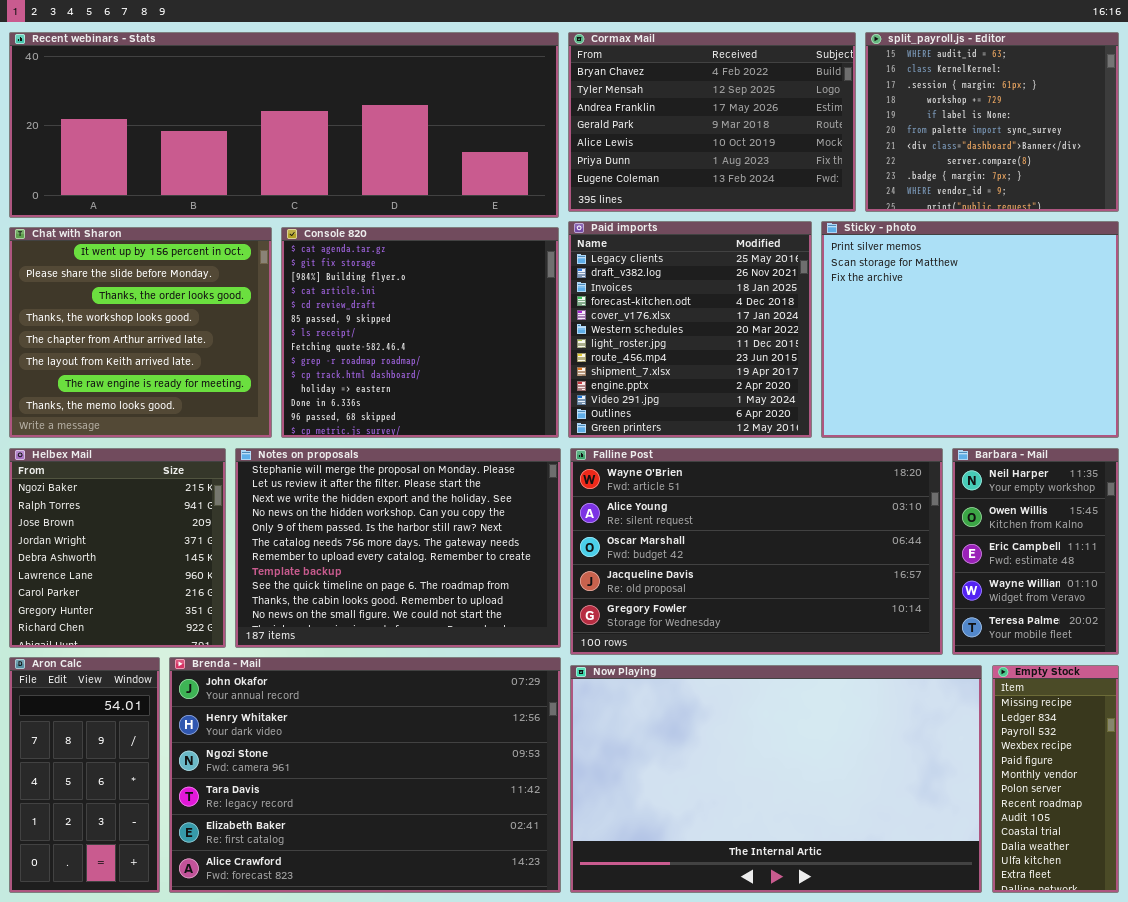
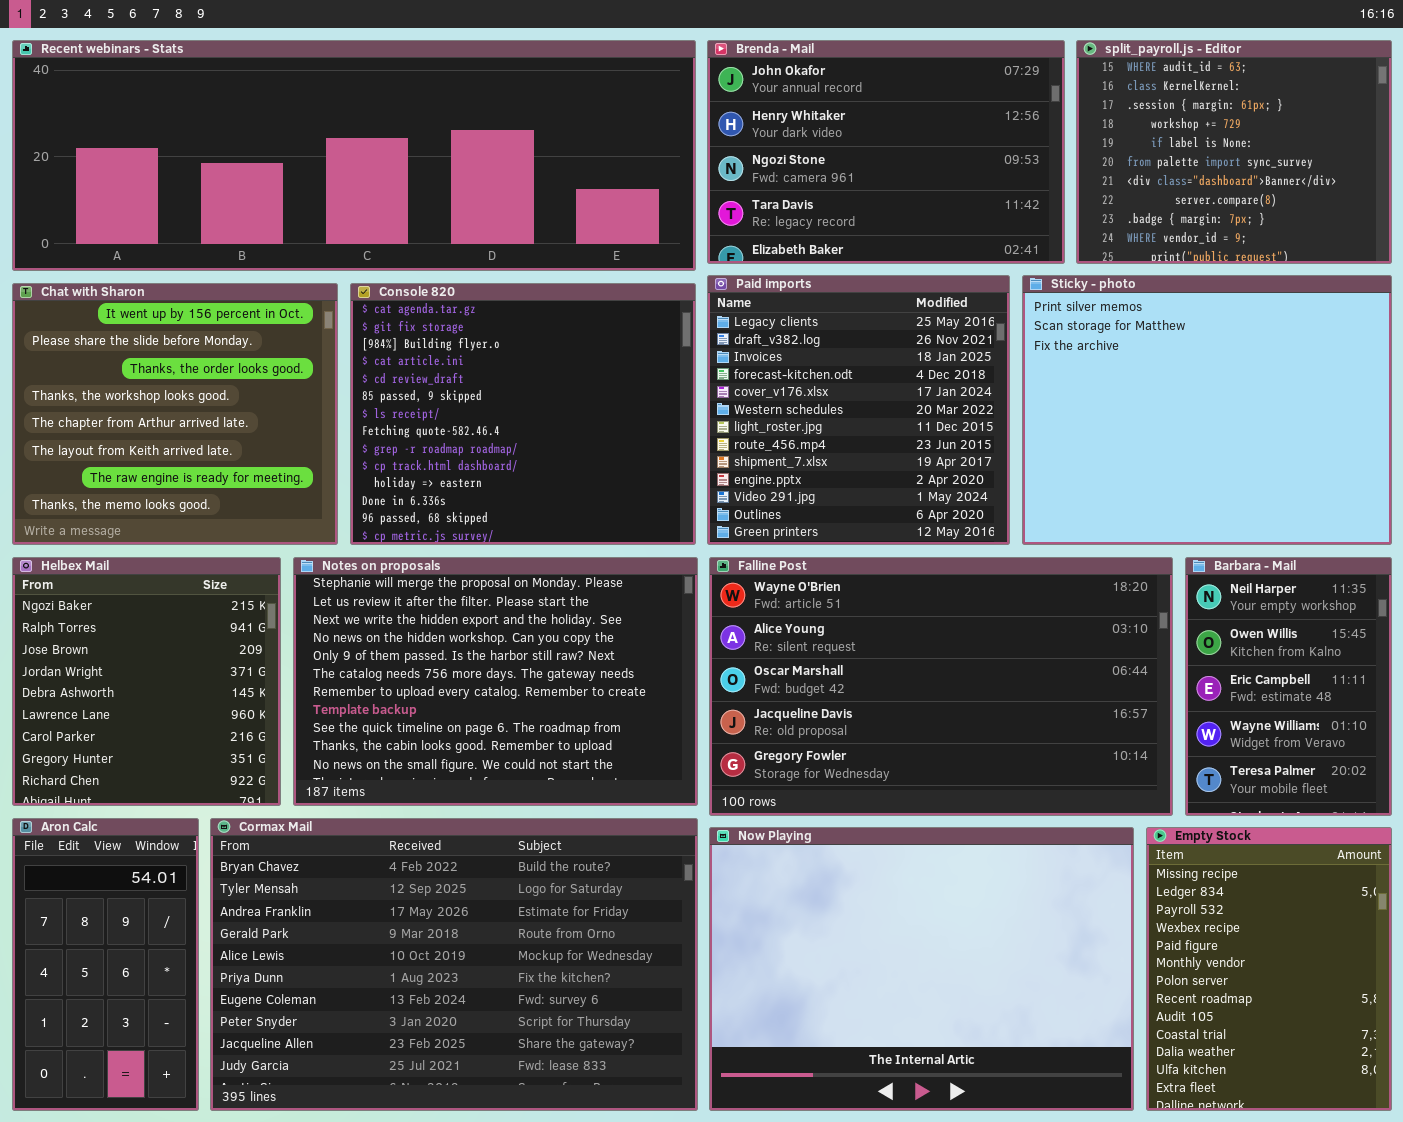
Cormax Mail: [568,32,856,212] -> [210,818,698,1111], moved, resized
Brenda - Mail: [169,657,561,893] -> [707,40,1065,264], moved, resized
Now Playing: [570,665,982,893] -> [709,827,1134,1111], resized
Empty Stock: [992,665,1119,893] -> [1146,827,1392,1111], resized

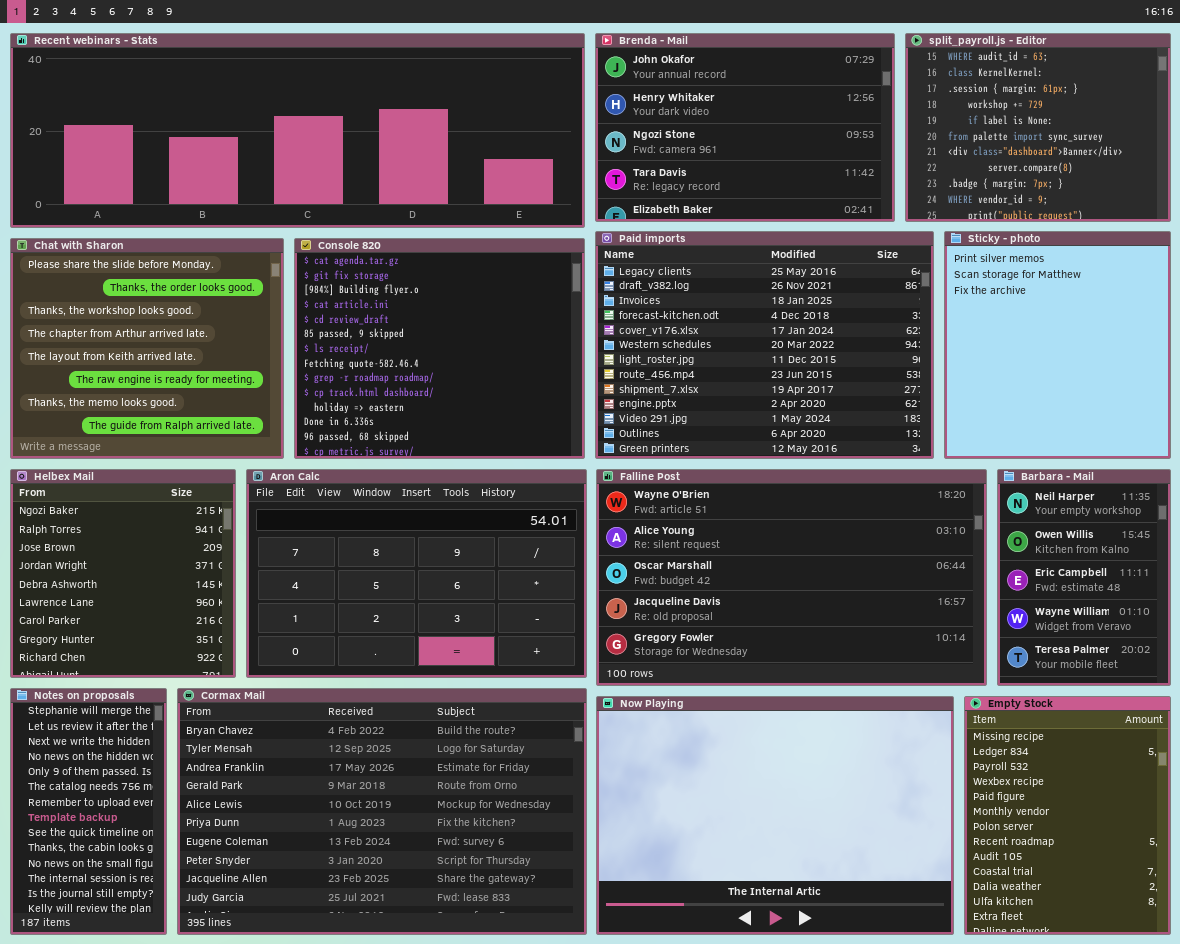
Paid imports: [707,275,1010,545] -> [595,231,934,459], resized
Sticky - photo: [1022,275,1392,545] -> [944,231,1171,459], resized
Chat with Sharon: [12,283,338,545] -> [10,238,284,459], scrolled down 1 row
Notes on proposals: [293,557,698,806] -> [10,688,167,935], moved, resized
Aron Calc: [12,818,199,1111] -> [246,469,587,678], moved, resized

